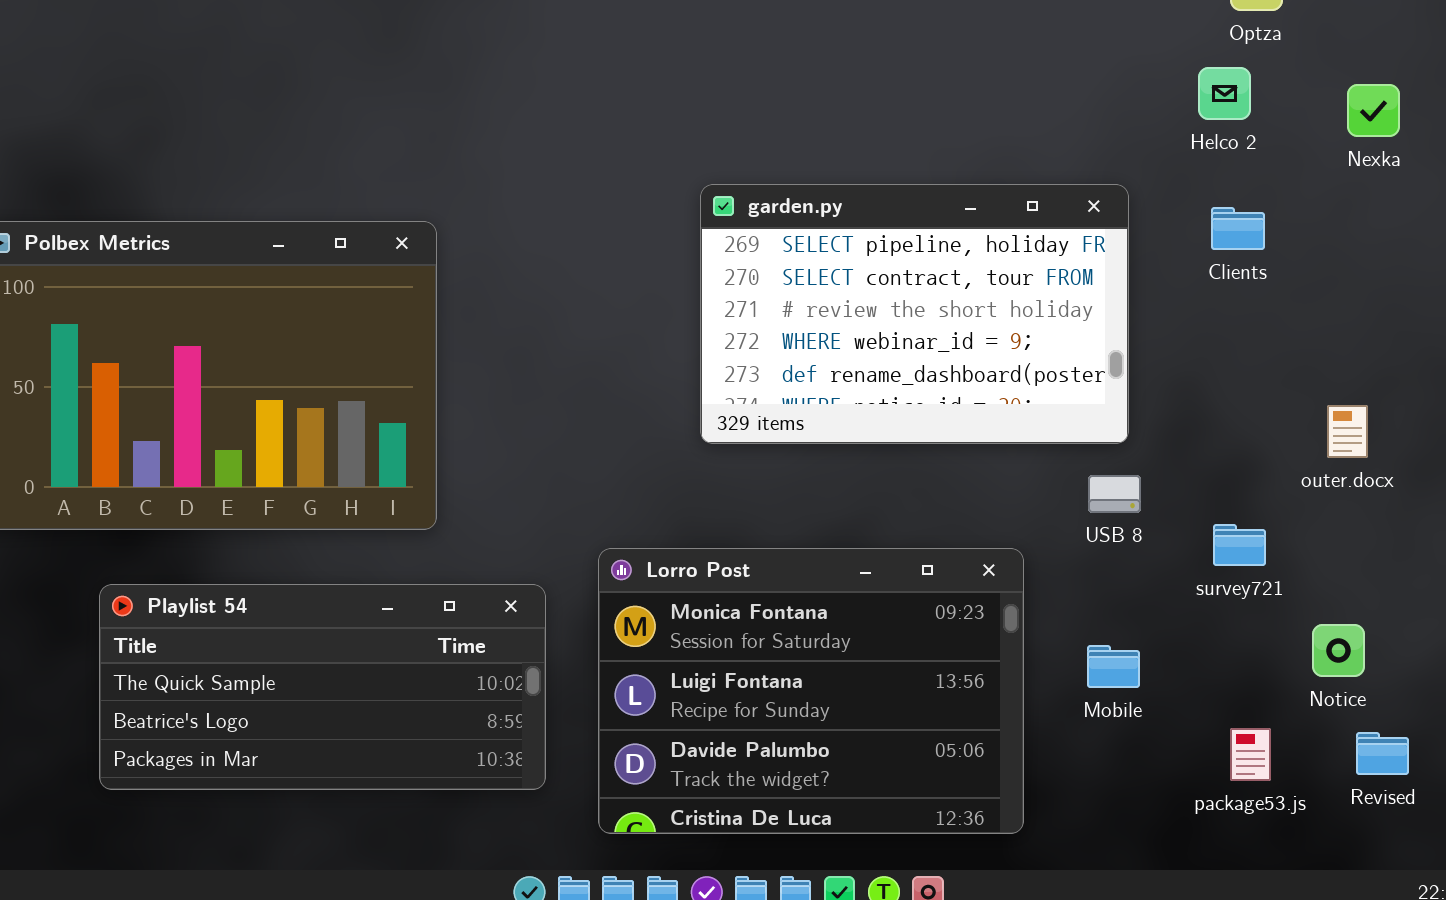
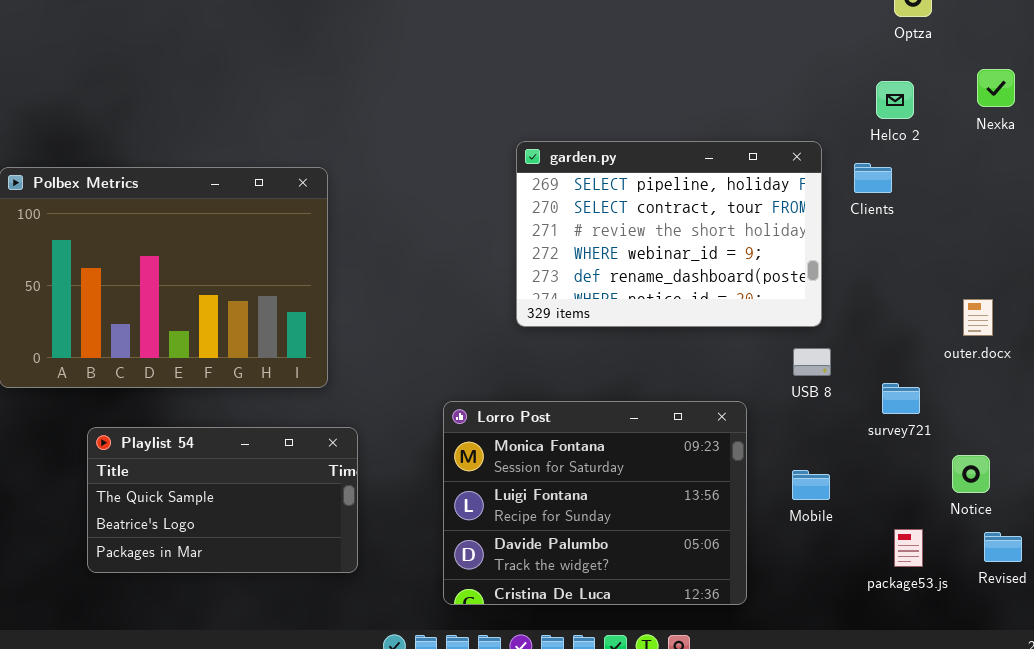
Helco 2: [1198,67,1251,120] -> [876,81,914,119], moved
Clients: [1211,207,1265,250] -> [854,163,892,193], moved
Playlist 54: [99,584,546,790] -> [87,427,358,573], resized

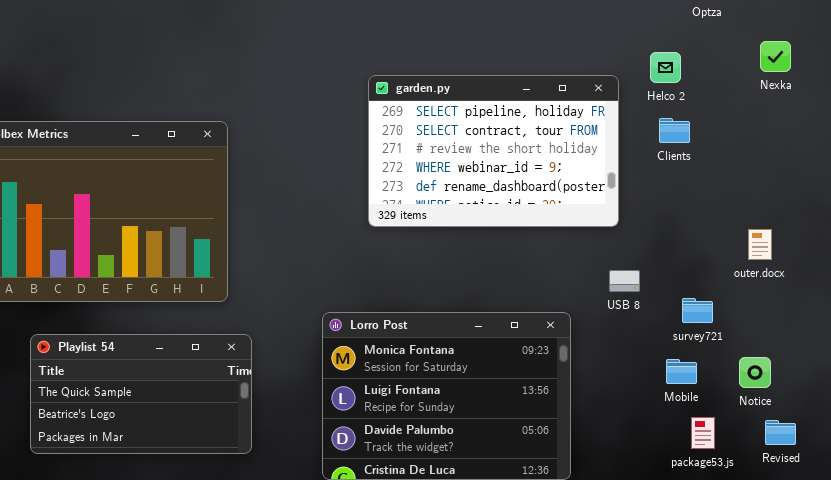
Helco 2: [876,81,914,119] -> [650,52,681,83], moved
garden.py: [516,141,822,327] -> [368,75,619,227], moved
Mobile: [792,470,830,500] -> [666,359,697,384], moved

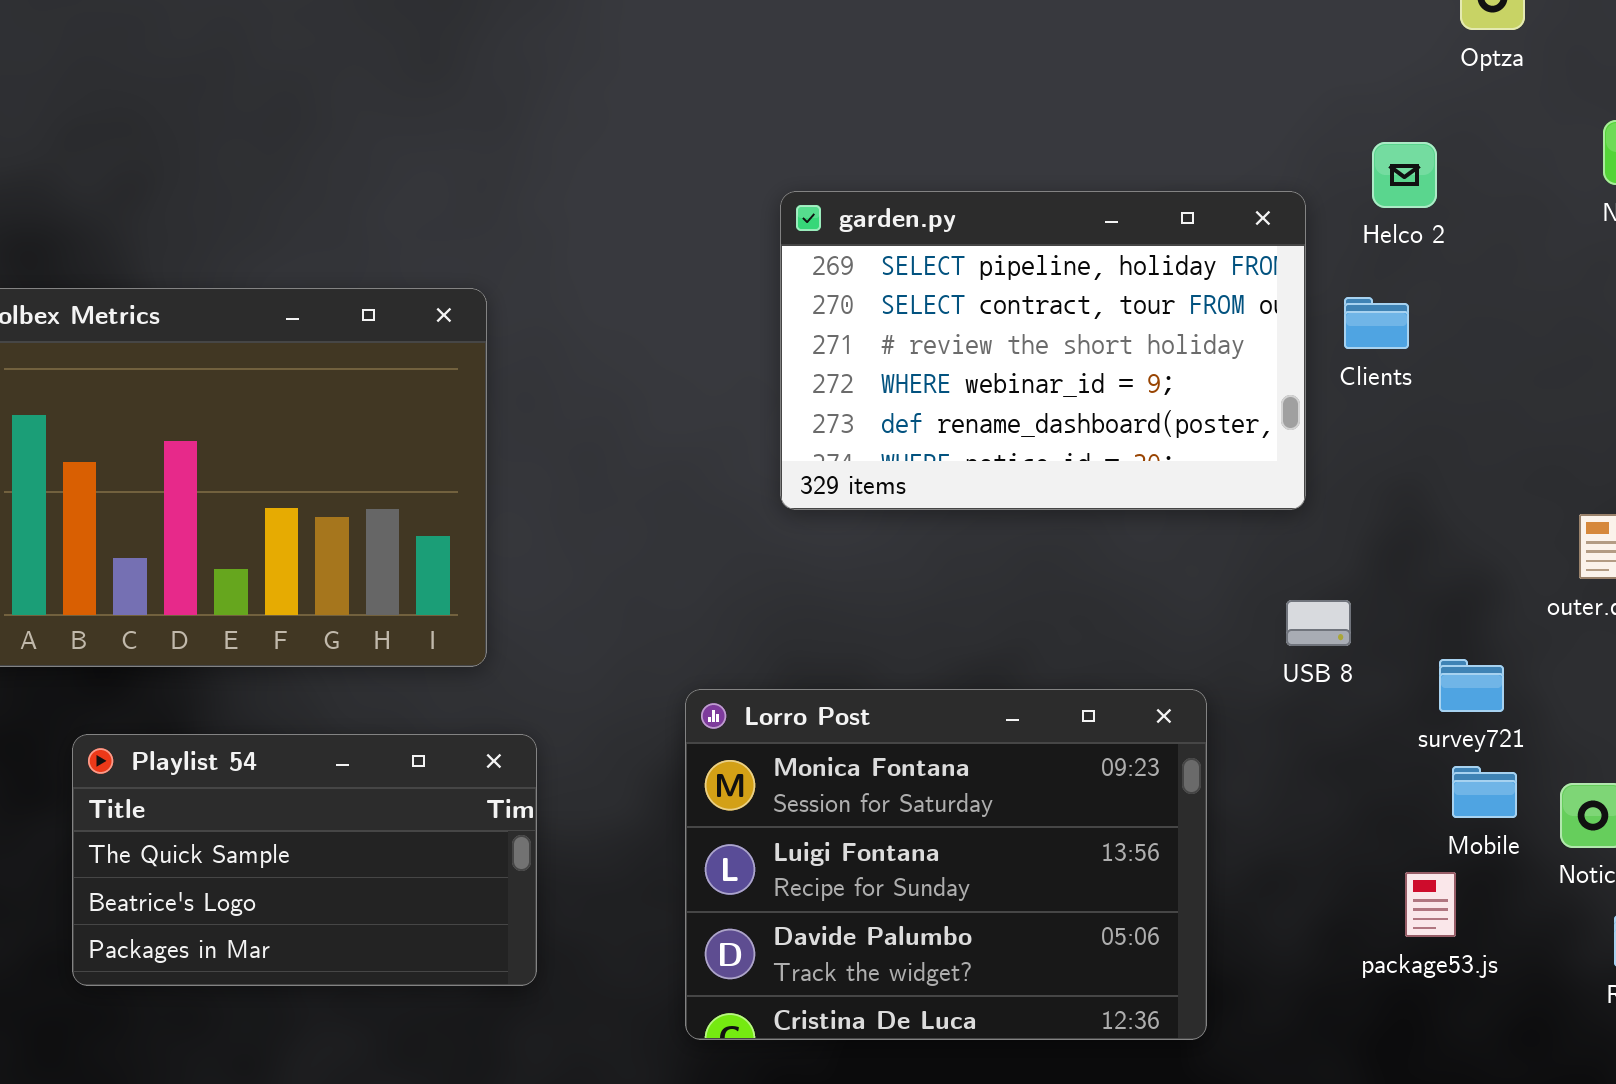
Clients: [659,118,690,143] -> [1344,297,1409,349], moved
Mobile: [666,359,697,384] -> [1452,766,1517,818], moved
package53.js: [691,417,715,449] -> [1405,872,1456,937], moved

